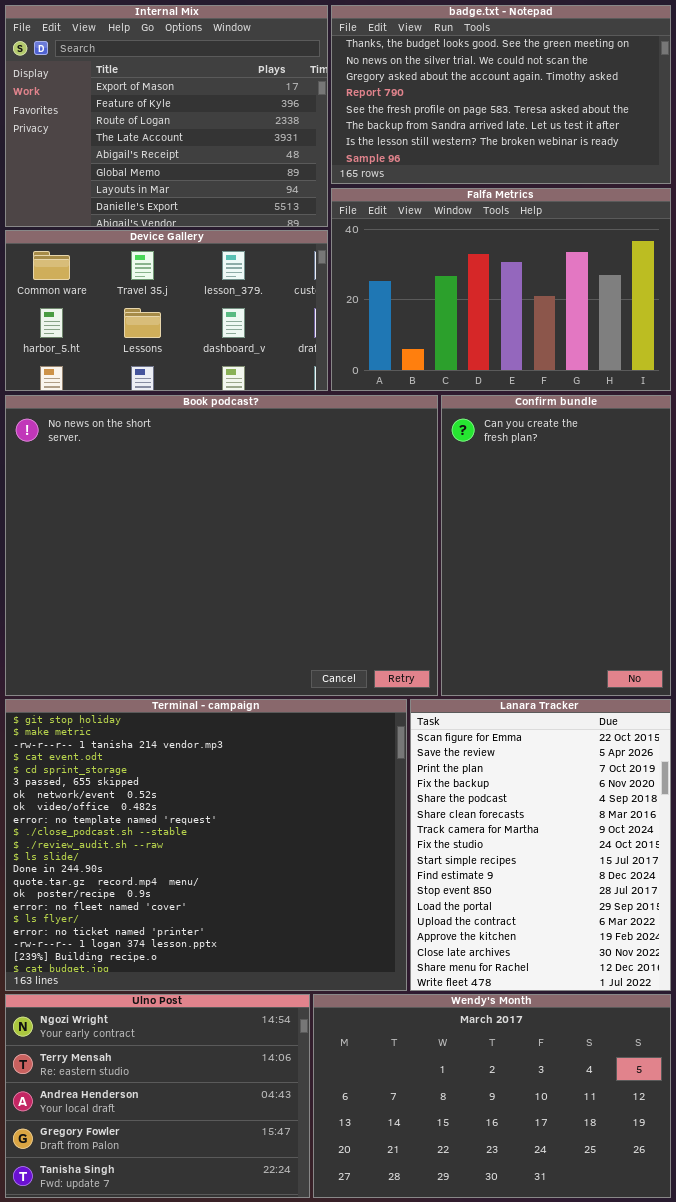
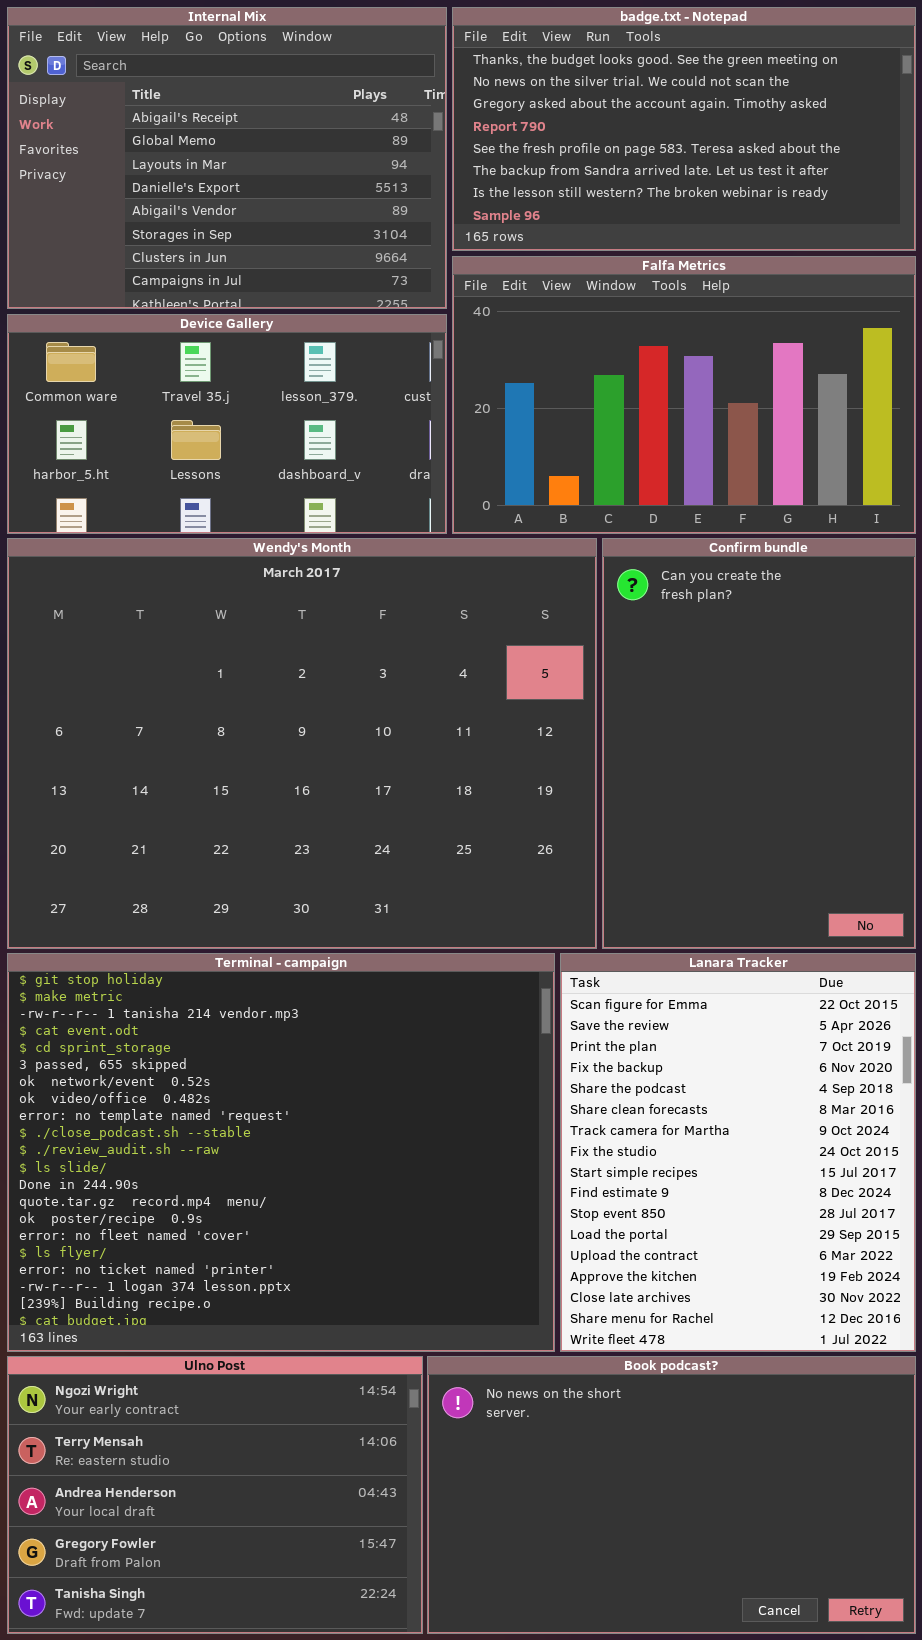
Internal Mix: [5,5,328,227] -> [7,7,447,309], scrolled down 4 rows
Book podcast?: [5,395,438,696] -> [427,1356,916,1634], moved, resized
Wendy's Month: [313,994,671,1198] -> [7,538,597,949], moved, resized

